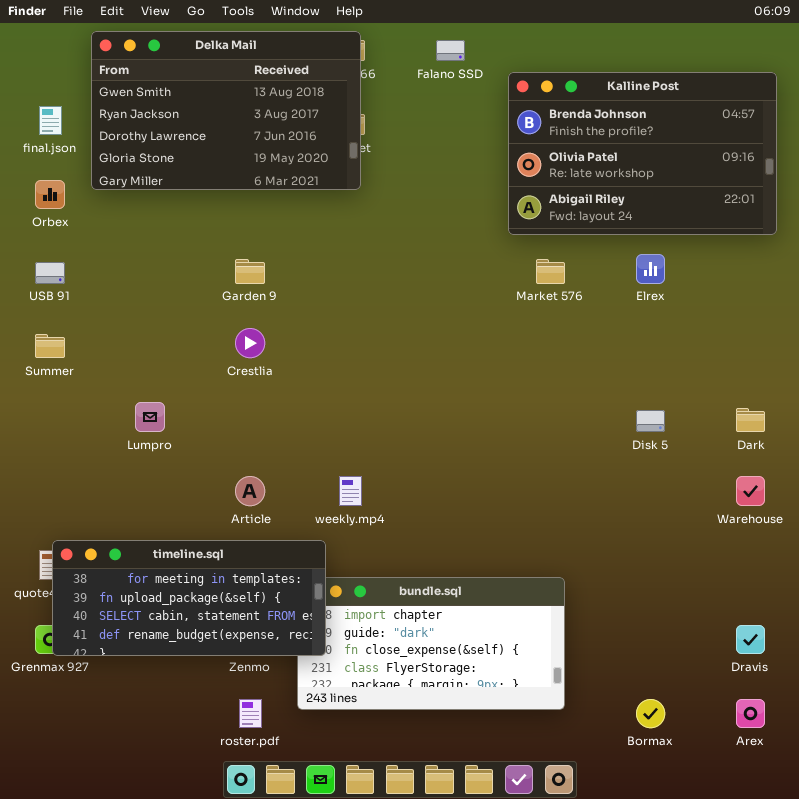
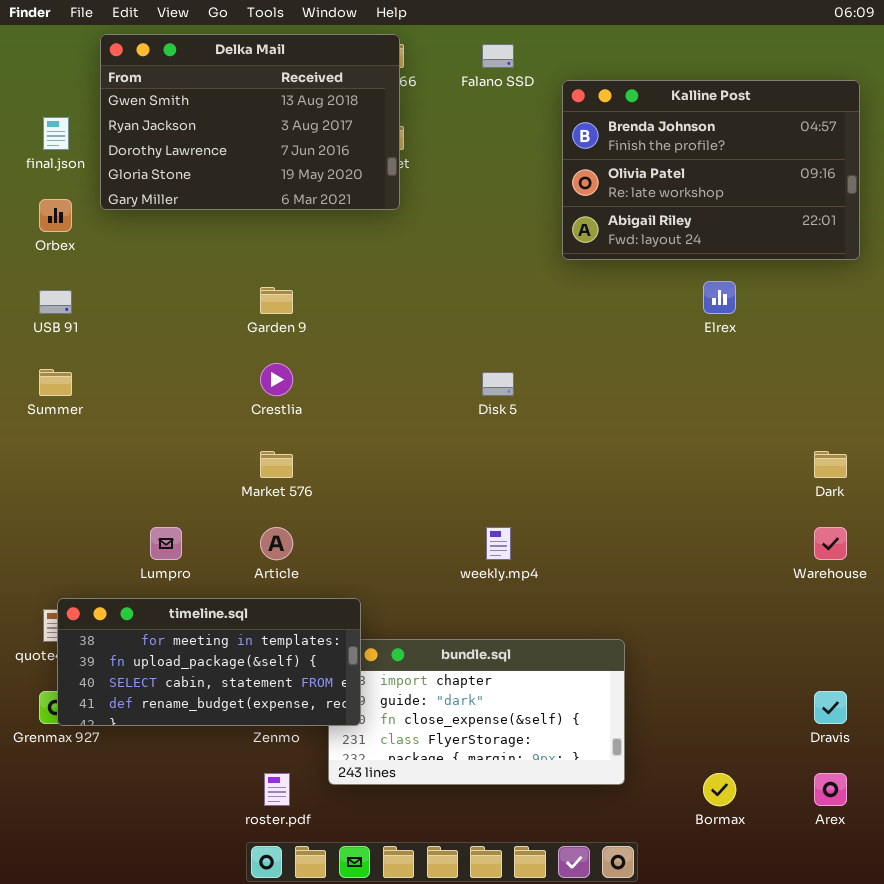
Market 576: [536,259,565,284] -> [260,451,293,478], moved
Lumpro: [135,402,165,432] -> [150,527,182,560], moved
Disk 5: [636,410,665,432] -> [482,372,514,396], moved
weekly.mp4: [339,476,362,506] -> [486,527,511,560], moved

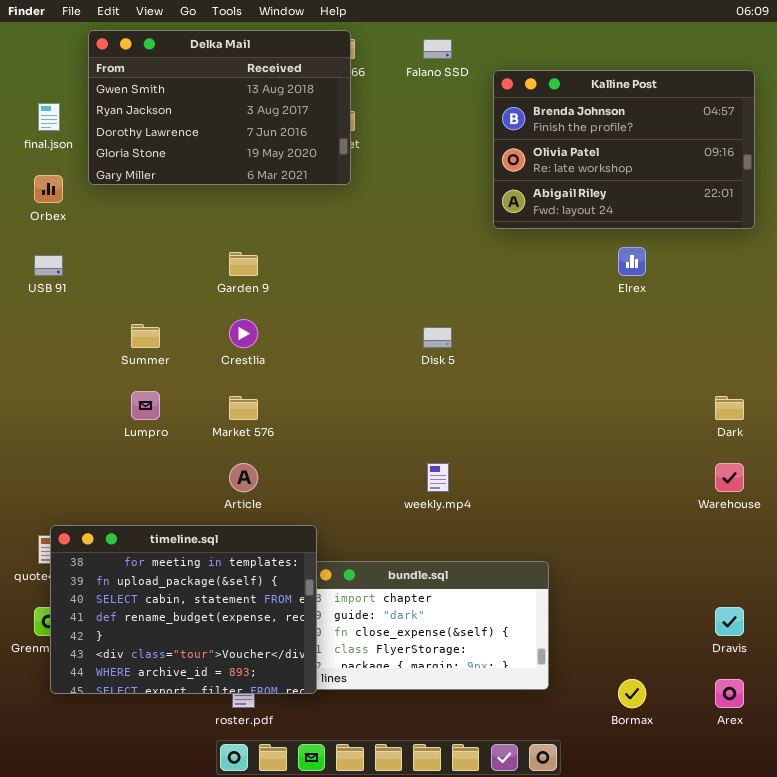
Summer: [39,369,72,396] -> [131,324,160,348], moved
Lumpro: [150,527,182,560] -> [131,391,160,420], moved
timeline.sql: [57,598,361,726] -> [50,525,317,694], resized

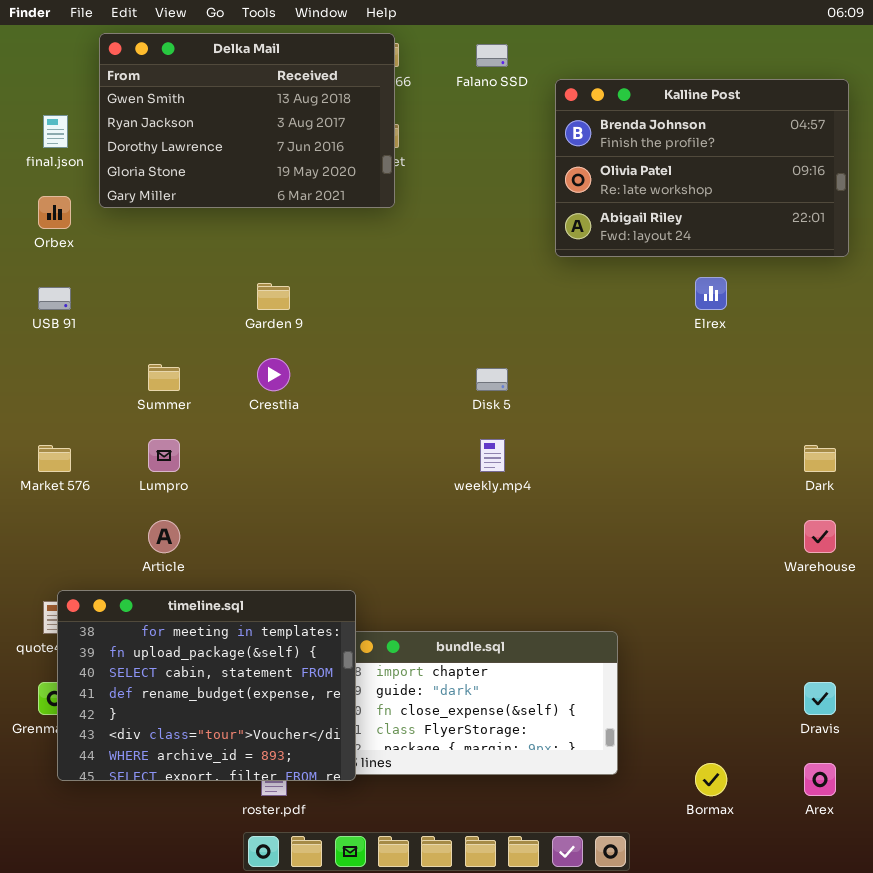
Market 576: [229,396,258,420] -> [38,445,71,472], moved
Article: [229,463,258,492] -> [148,520,180,553], moved
weekly.mp4: [427,463,449,492] -> [480,439,505,472], moved

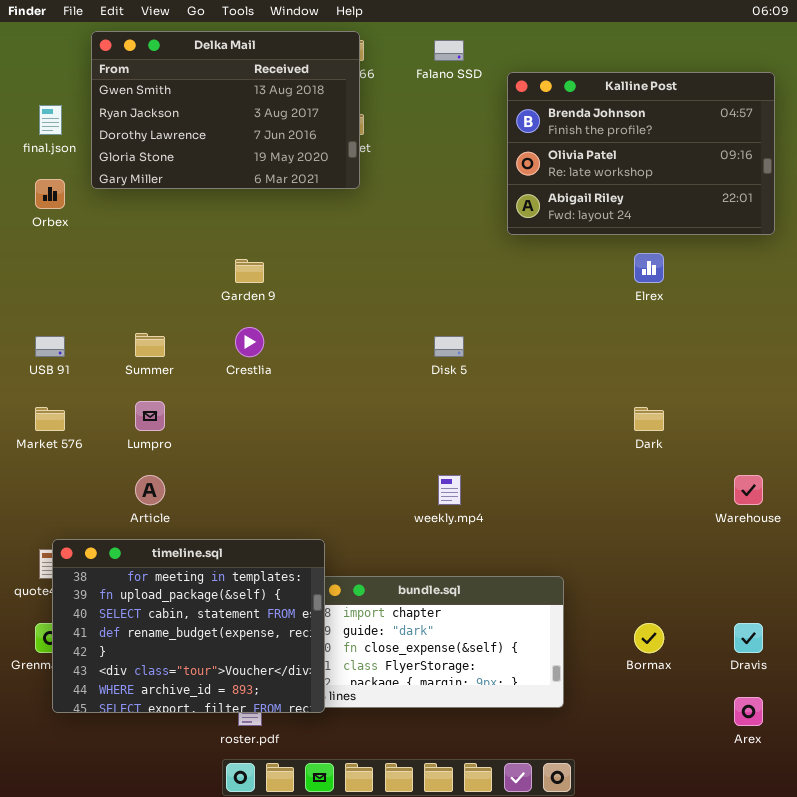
USB 91: [38,287,71,310] -> [35,336,65,357], moved
weekly.mp4: [480,439,505,472] -> [438,475,461,505], moved
Dark: [804,445,836,472] -> [634,407,664,431], moved
Bormax: [695,763,727,796] -> [634,623,664,653], moved

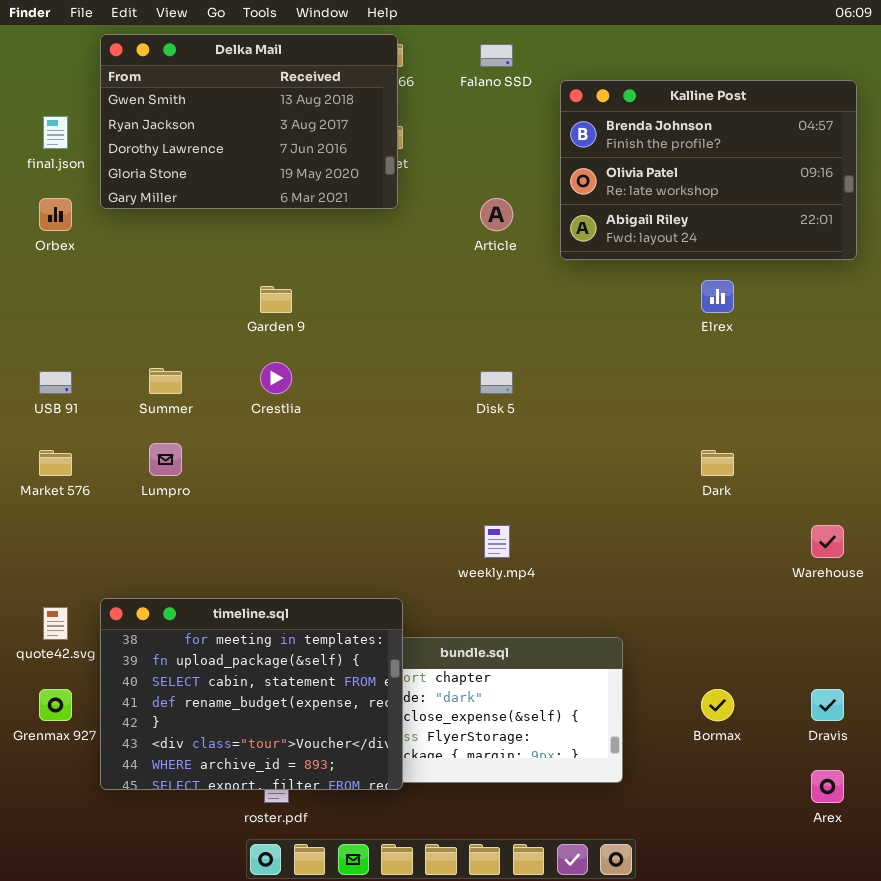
Article: [135,475,165,505] -> [480,198,513,231], moved
timeline.sql: [52,539,325,713] -> [100,598,403,790], moved

